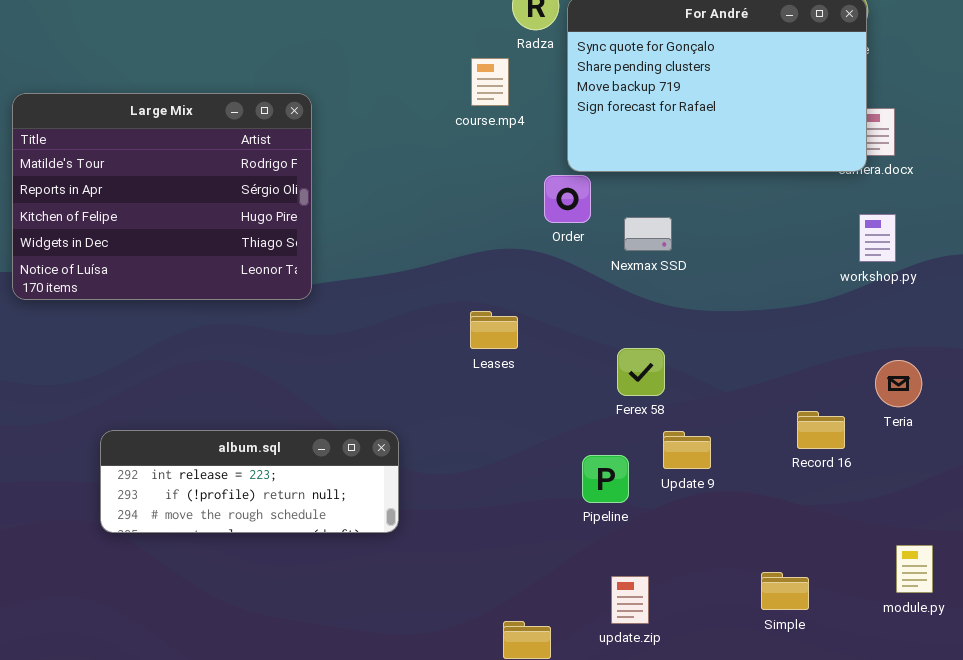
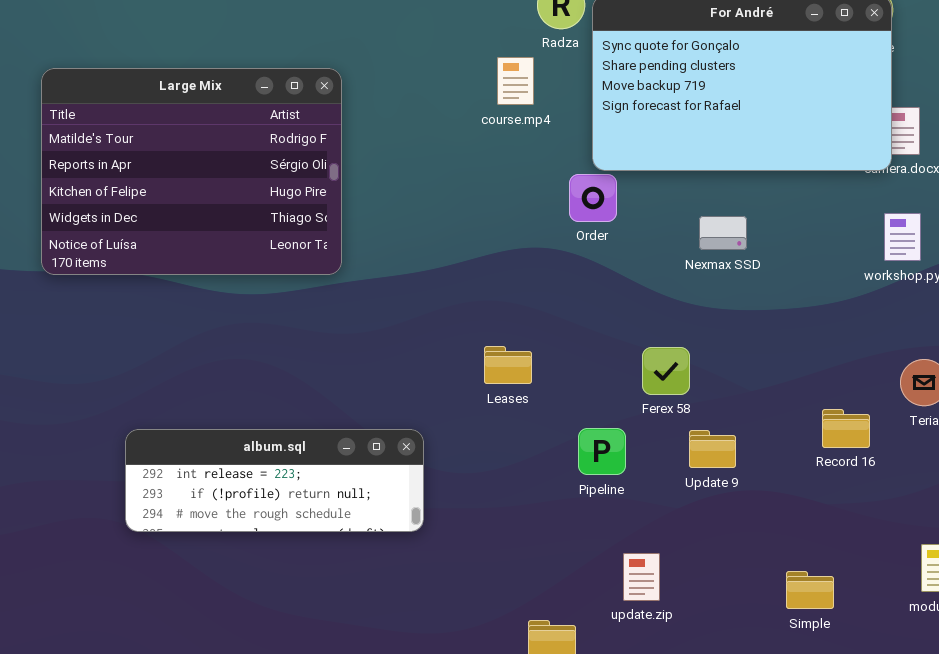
Large Mix: [12,93,312,300] -> [41,68,342,275], moved
Nexmax SSD: [624,217,672,251] -> [699,216,747,250], moved
Leases: [470,311,518,349] -> [484,346,532,384], moved
Pipeline: [582,455,629,503] -> [578,428,626,475], moved
update.zip: [611,576,649,624] -> [623,553,660,601], moved

